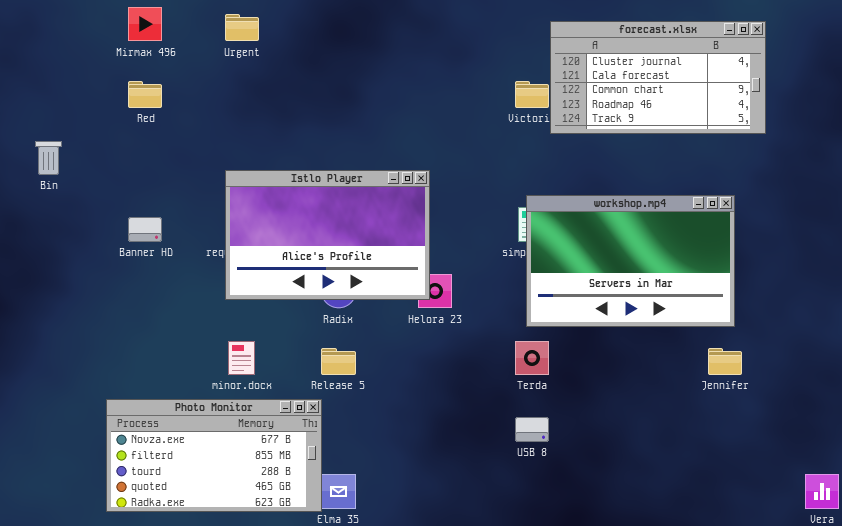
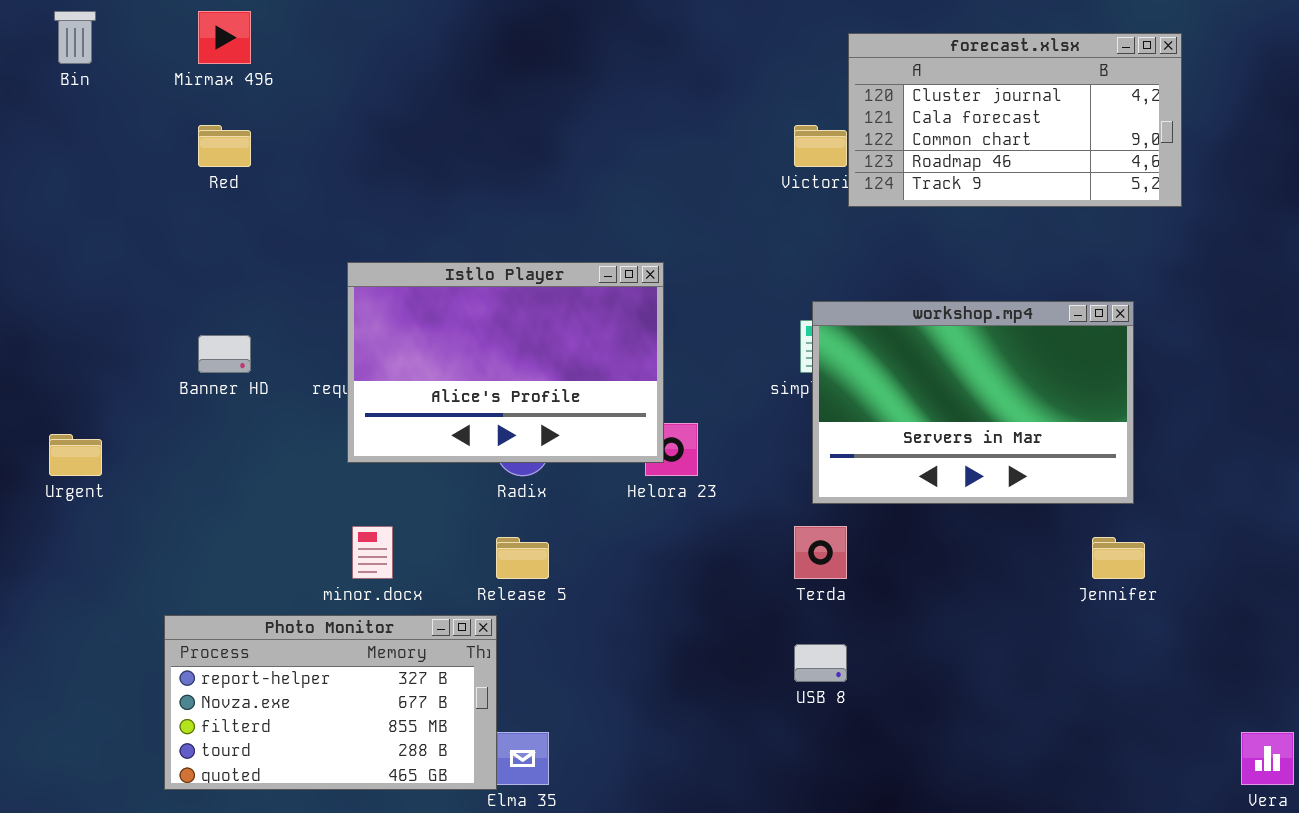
Urgent: [225,14,259,41] -> [49,434,102,476], moved
Bin: [35,141,62,175] -> [54,11,96,64], moved
Photo Monitor: [106,399,322,512] -> [164,615,497,790], scrolled up 1 row

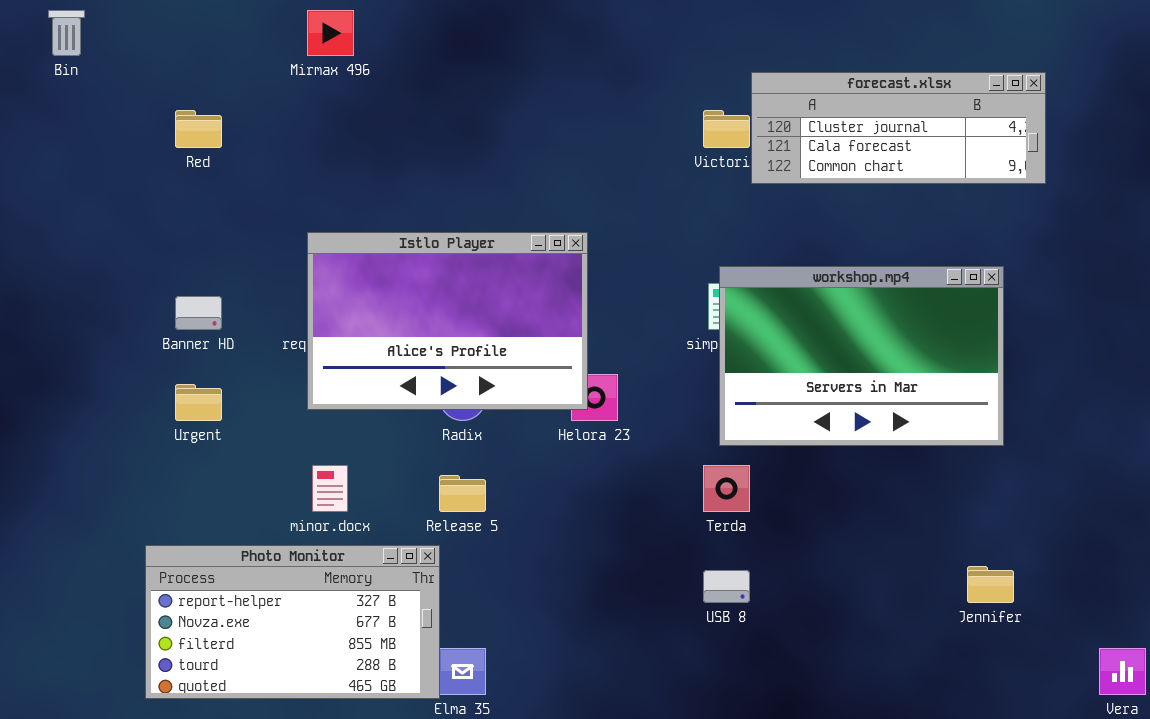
Mirmax 496: [198,11,251,64] -> [307,10,354,56], moved
forecast.xlsx: [848,33,1182,207] -> [751,72,1046,184], resized
Urgent: [49,434,102,476] -> [175,384,222,421], moved
Jennifer: [1092,537,1145,579] -> [967,566,1014,603], moved

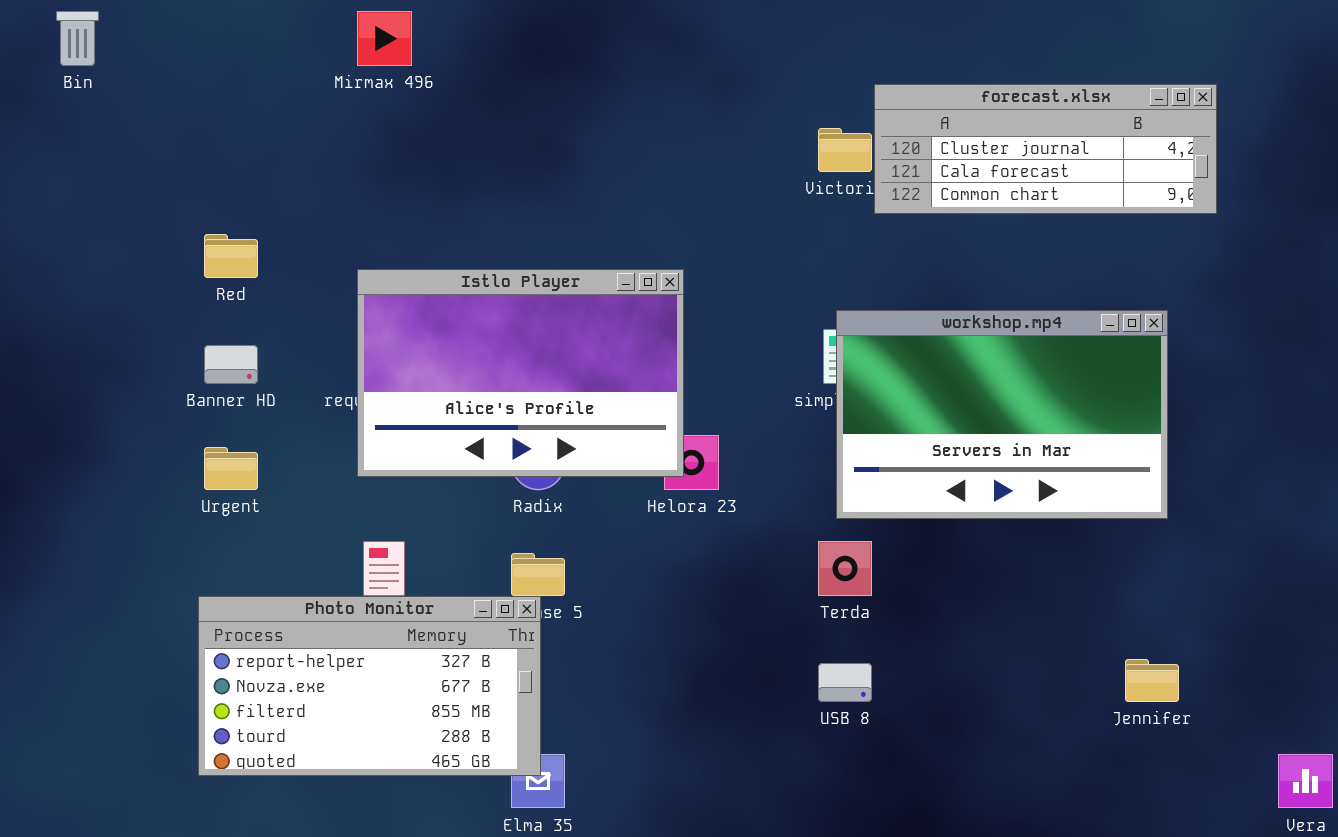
Red: [175,110,222,148] -> [204,234,258,278], moved
Photo Monitor: [145,545,440,699] -> [198,596,541,776], moved

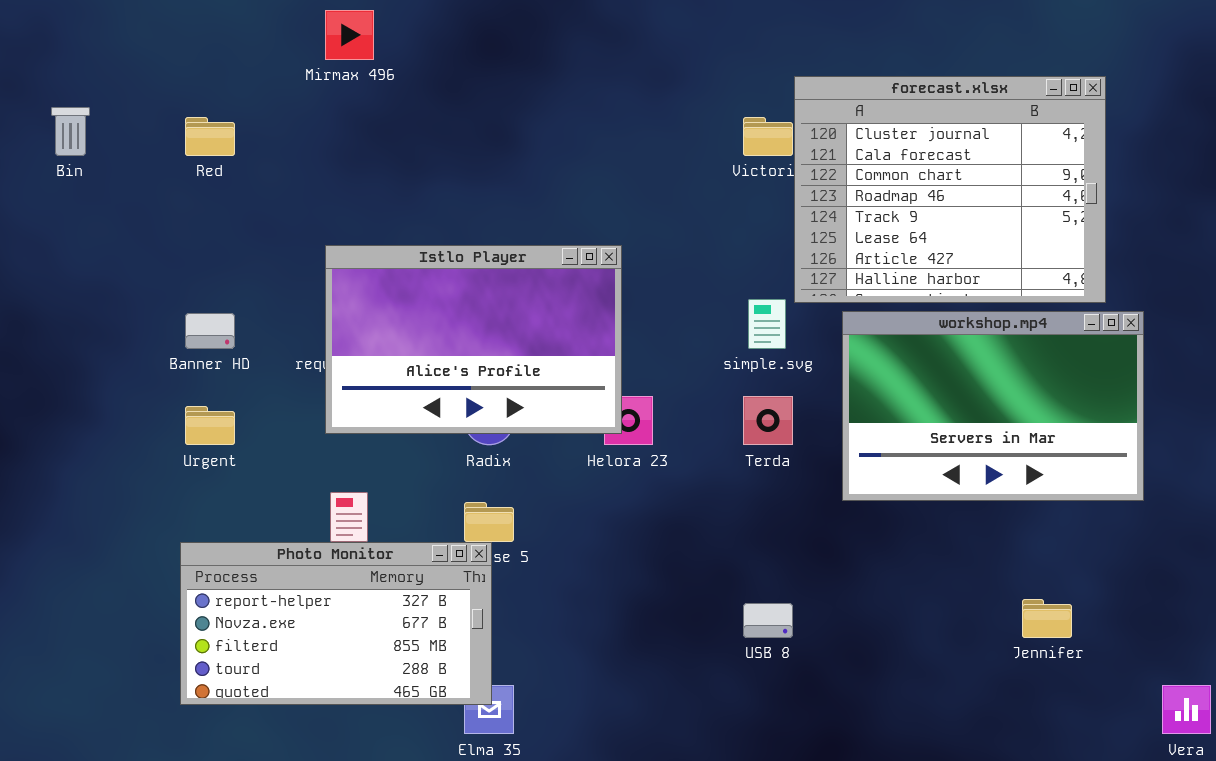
Bin: [56,11,99,66] -> [51,107,90,156], moved
forecast.xlsx: [874,84,1217,214] -> [794,76,1106,303], resized
Red: [204,234,258,278] -> [185,117,235,156], moved
workshop.mp4: [836,310,1168,519] -> [842,311,1144,501], moved
Terda: [818,541,872,596] -> [743,396,793,445], moved

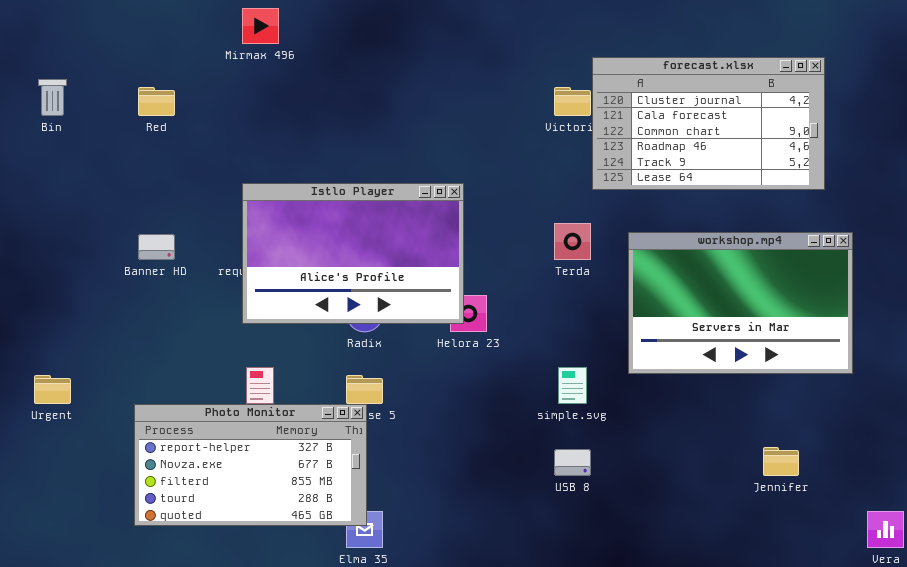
forecast.xlsx: [794,76,1106,303] -> [592,57,825,190], resized
simple.svg: [748,299,786,349] -> [558,367,587,404], moved
Terda: [743,396,793,445] -> [554,223,591,260], moved
Urgent: [185,406,235,445] -> [34,375,71,404], moved

